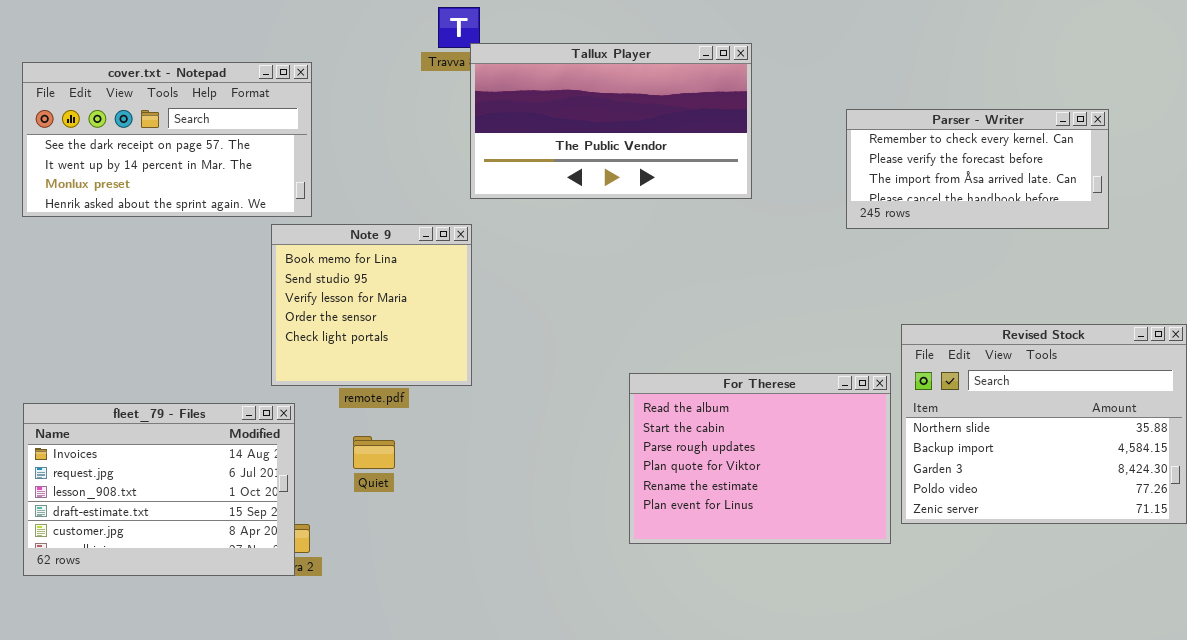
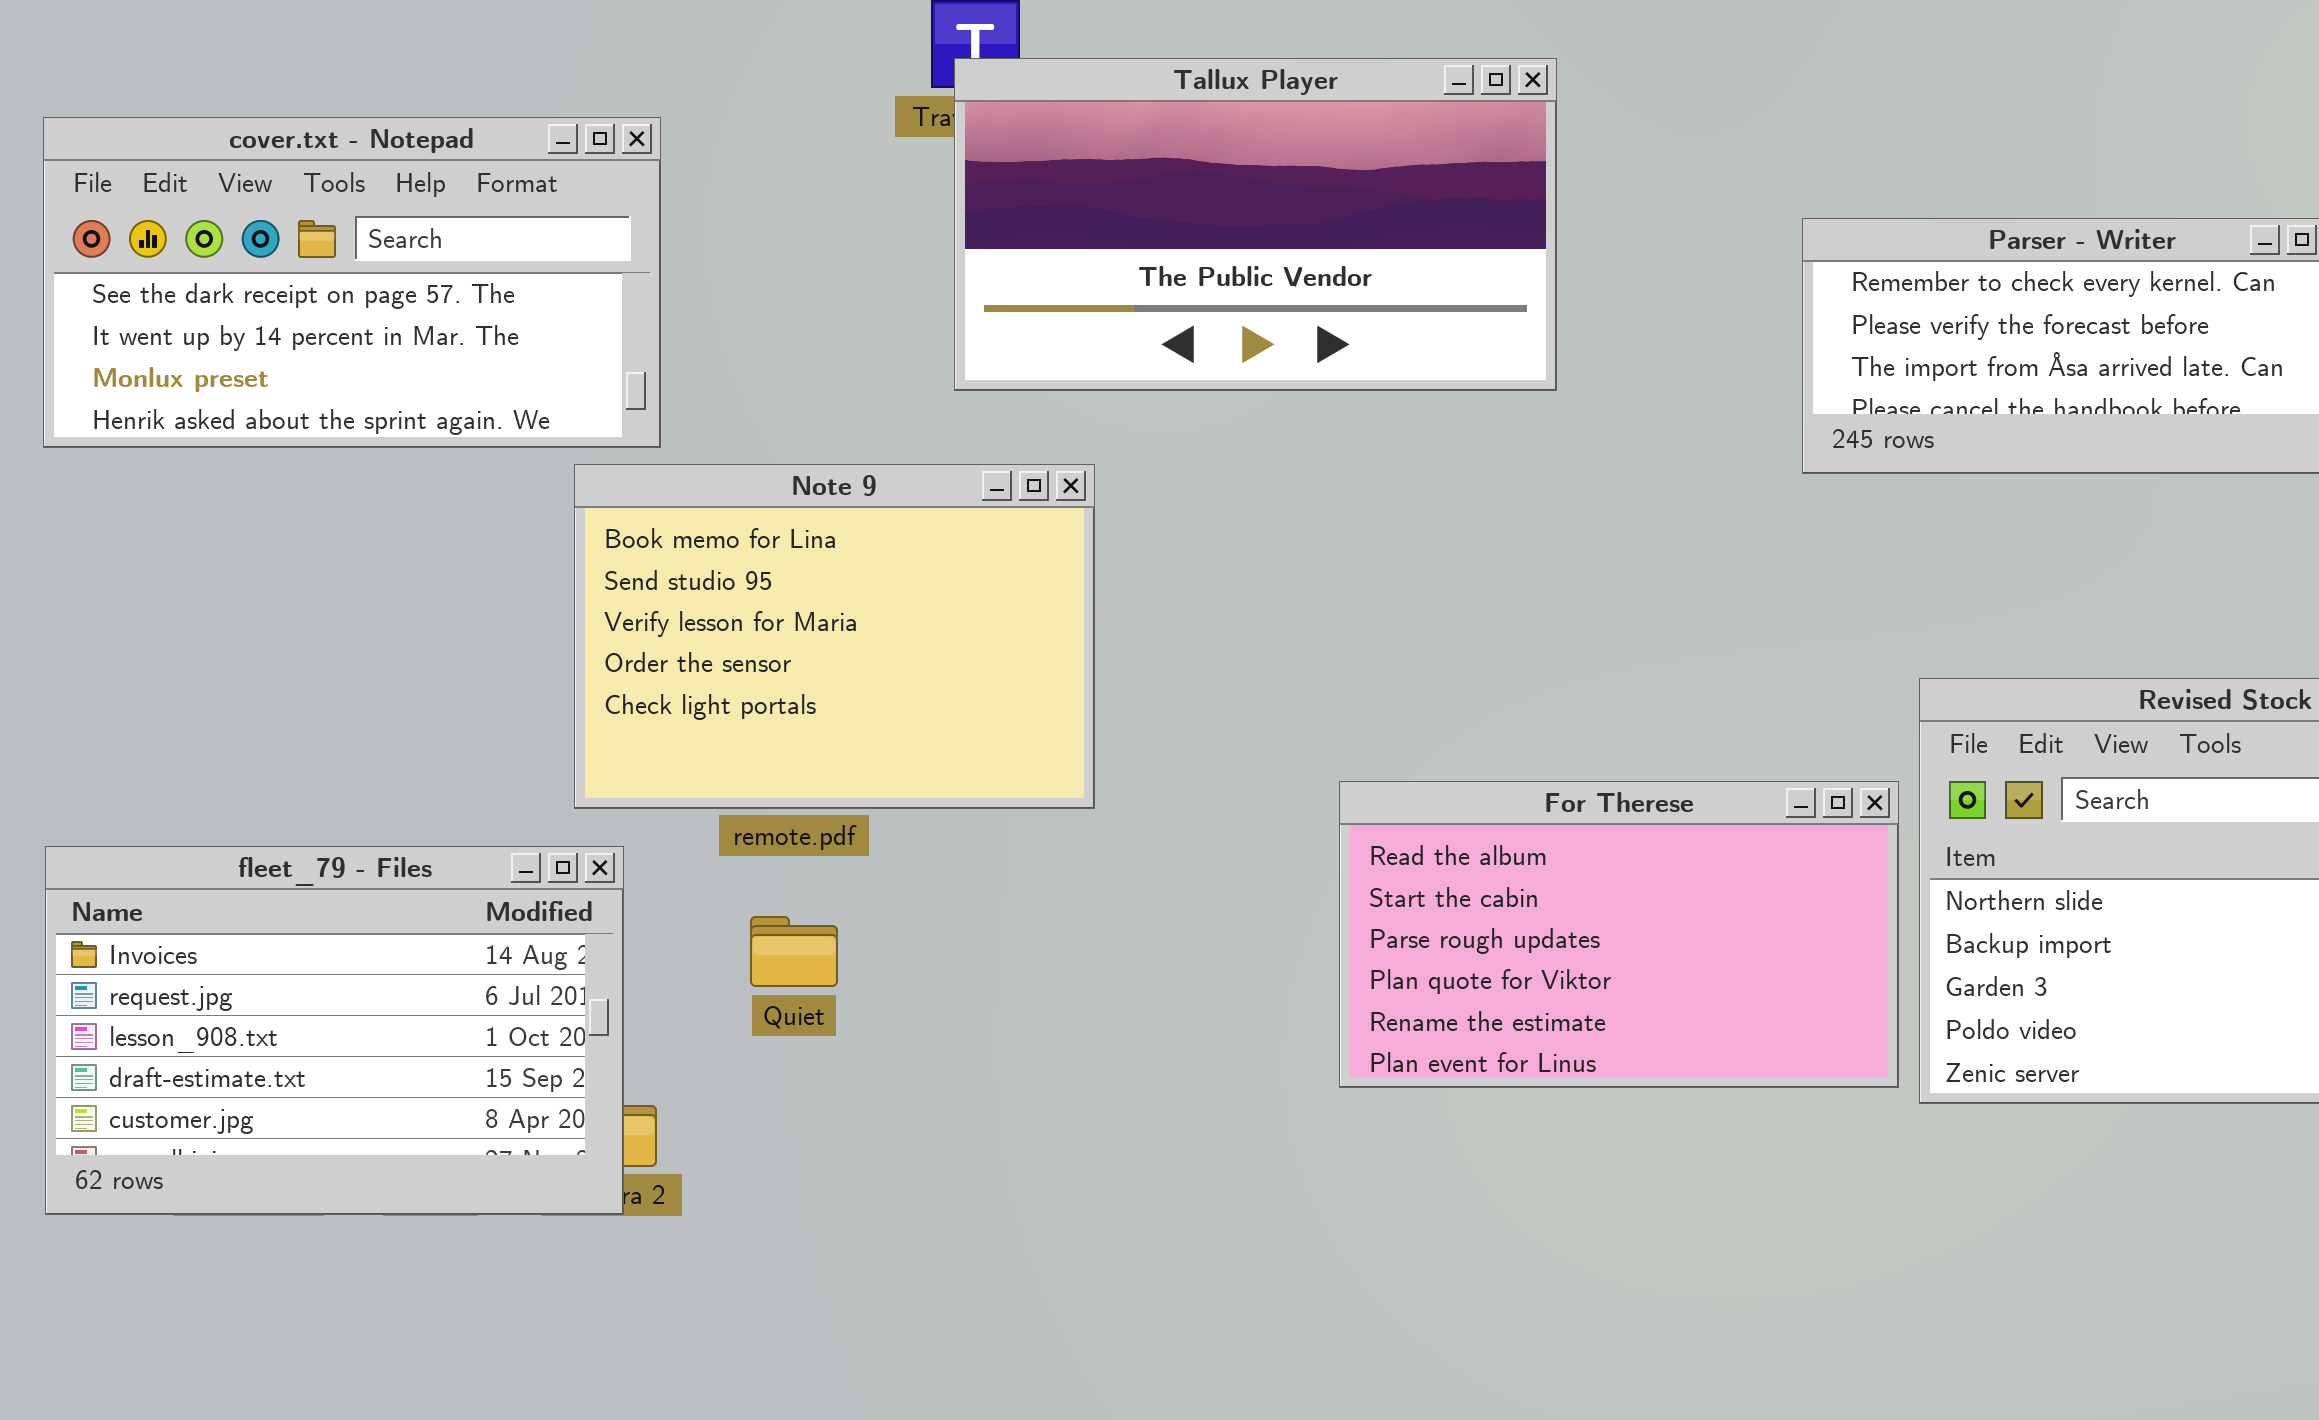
Tallux Player: [470,43,752,199] -> [954,58,1557,391], moved
Note 9: [271,224,472,386] -> [574,464,1095,809], resized
For Therese: [629,373,891,544] -> [1339,781,1899,1088], resized

